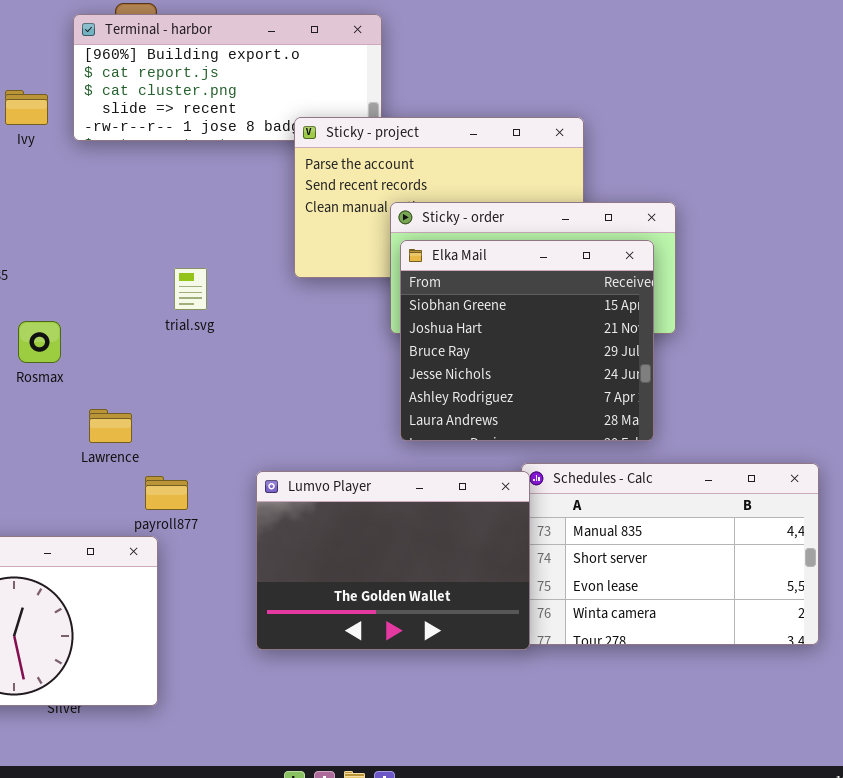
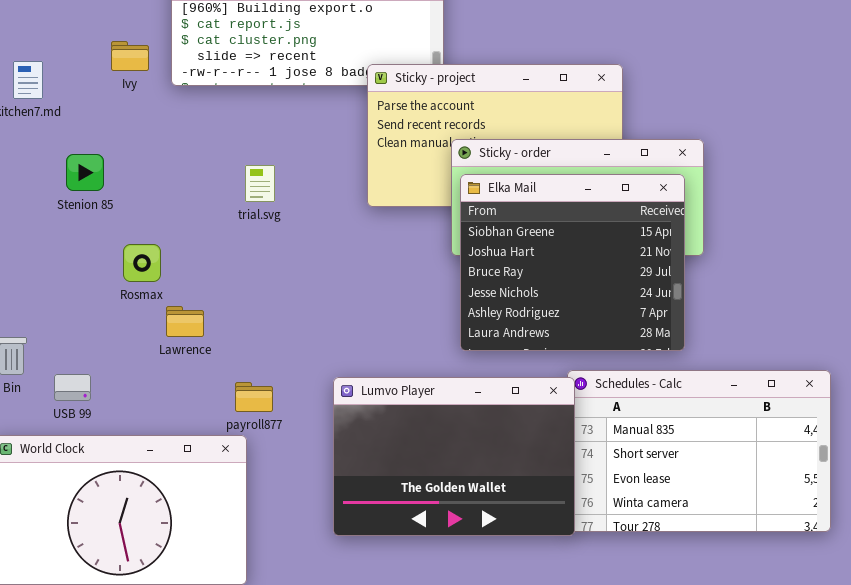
trial.svg: [174,268,207,310] -> [245,165,275,202], moved
Lawrence: [89,409,132,443] -> [166,306,204,337], moved

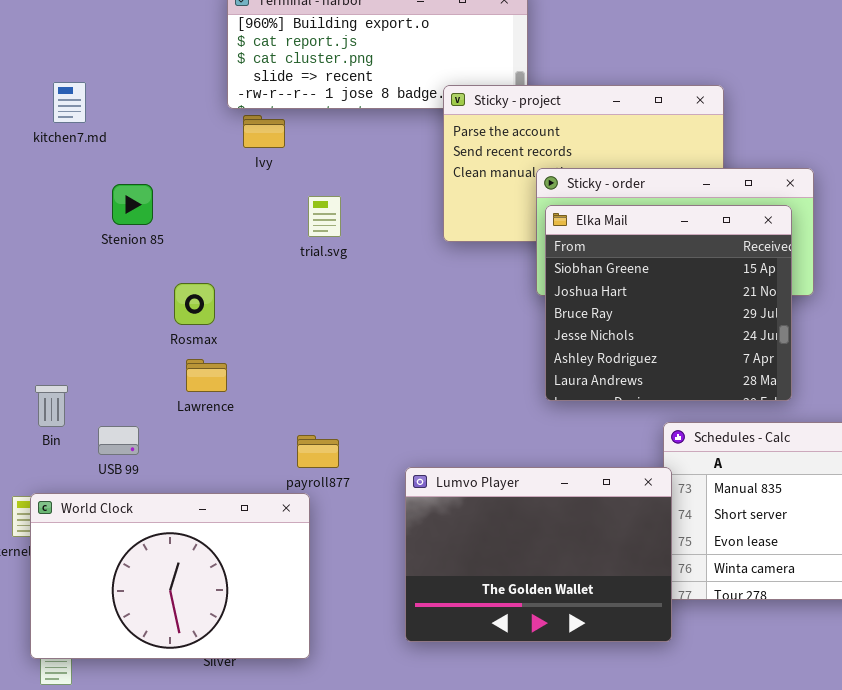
Ivy: [111,41,149,71] -> [243,115,285,148], moved
Lawrence: [166,306,204,337] -> [186,359,227,392], moved
Lumvo Player: [333,377,575,536] -> [405,467,672,642], moved

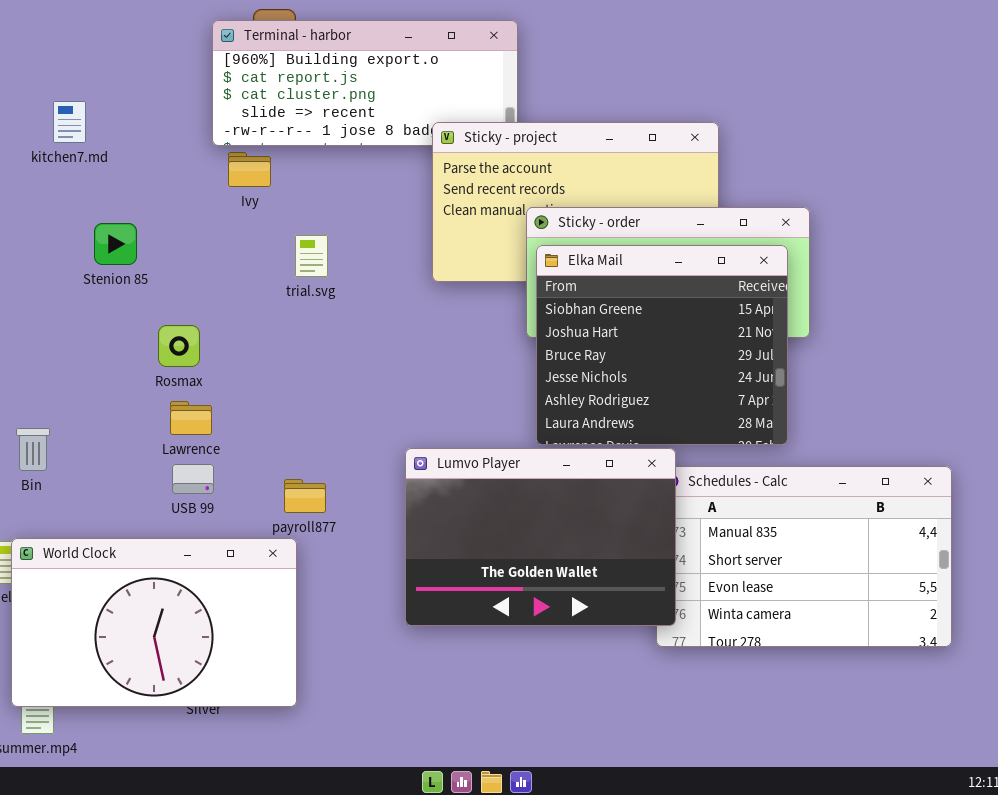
kitchen7.md: [53,82,86,123] -> [53,101,86,143], moved
USB 99: [98,426,139,455] -> [172,464,214,494], moved
Lumvo Player: [405,467,672,642] -> [405,448,676,626], moved

